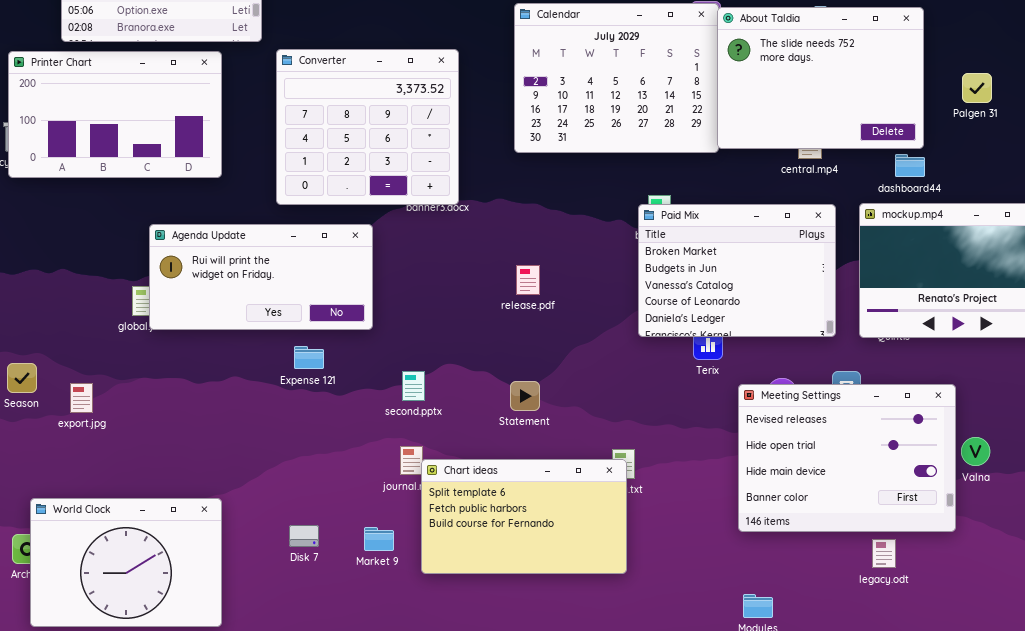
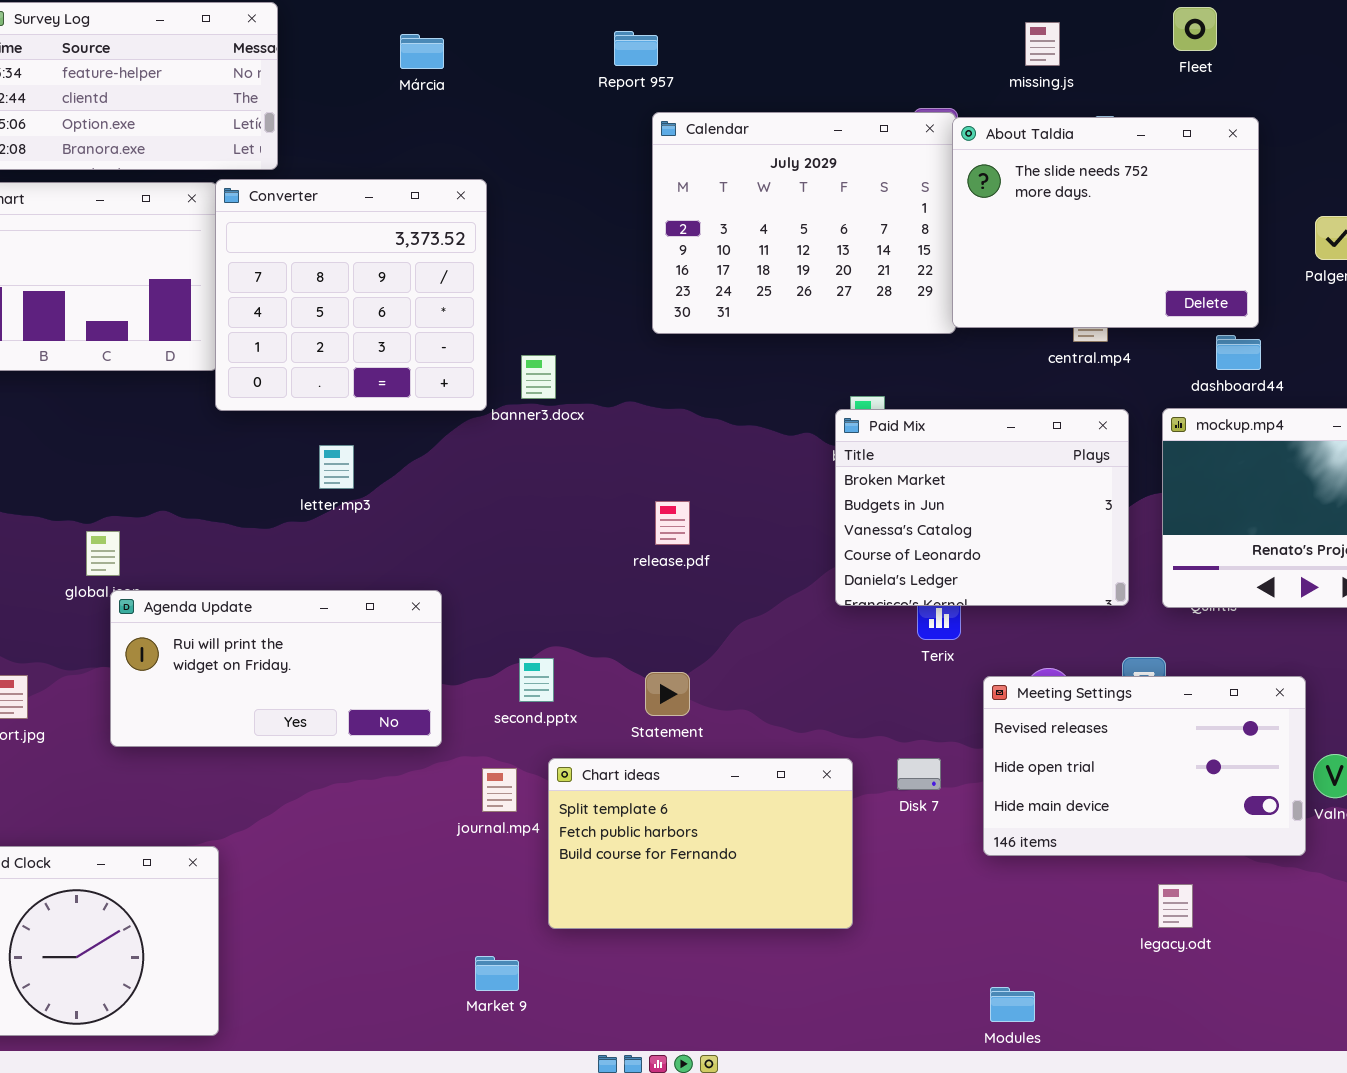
Converter: [276,49,459,205] -> [215,179,487,411], moved
Agenda Update: [149,224,373,330] -> [110,590,442,747], moved
second.pptx: [402,371,425,401] -> [519,658,554,702], moved
Meeting Settings: [738,384,956,532] -> [983,676,1306,856], resized
Chart ideas: [421,459,627,574] -> [548,758,853,929], moved
Disk 7: [289,525,319,547] -> [897,758,941,790], moved
Market 9: [364,527,394,551] -> [475,956,519,991], moved
legacy.odt: [872,539,896,568] -> [1158,884,1193,928], moved

